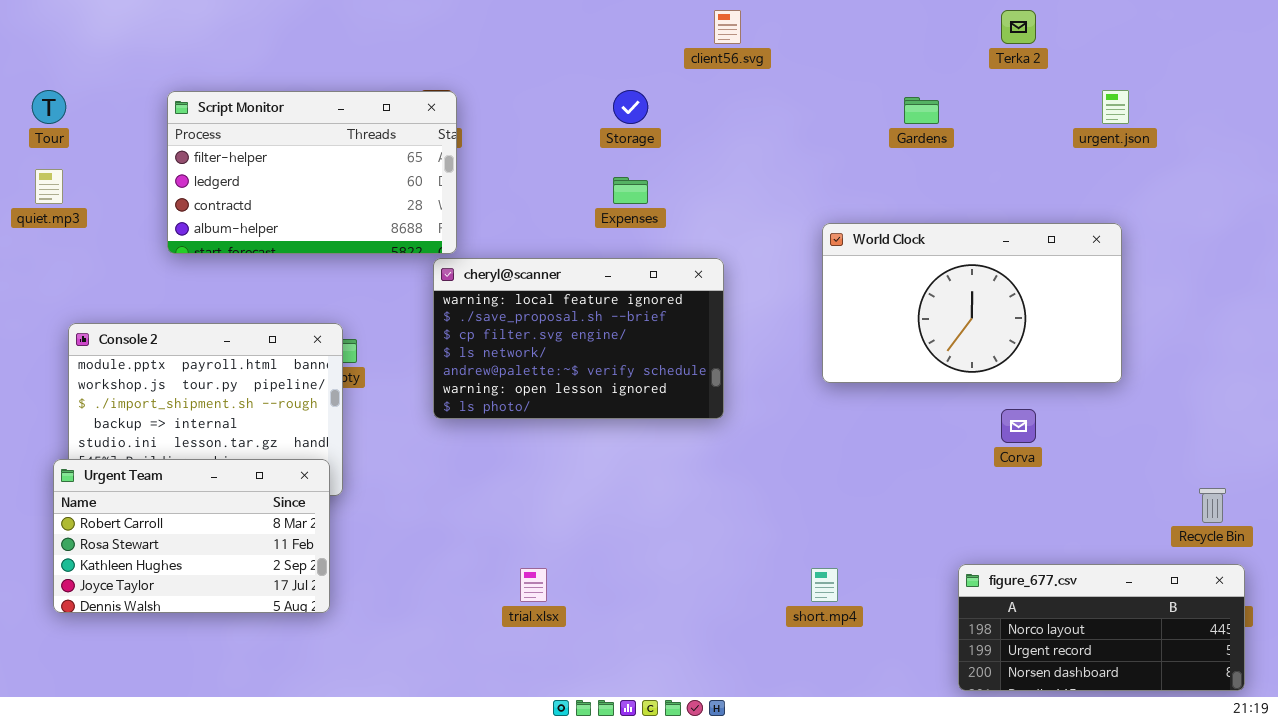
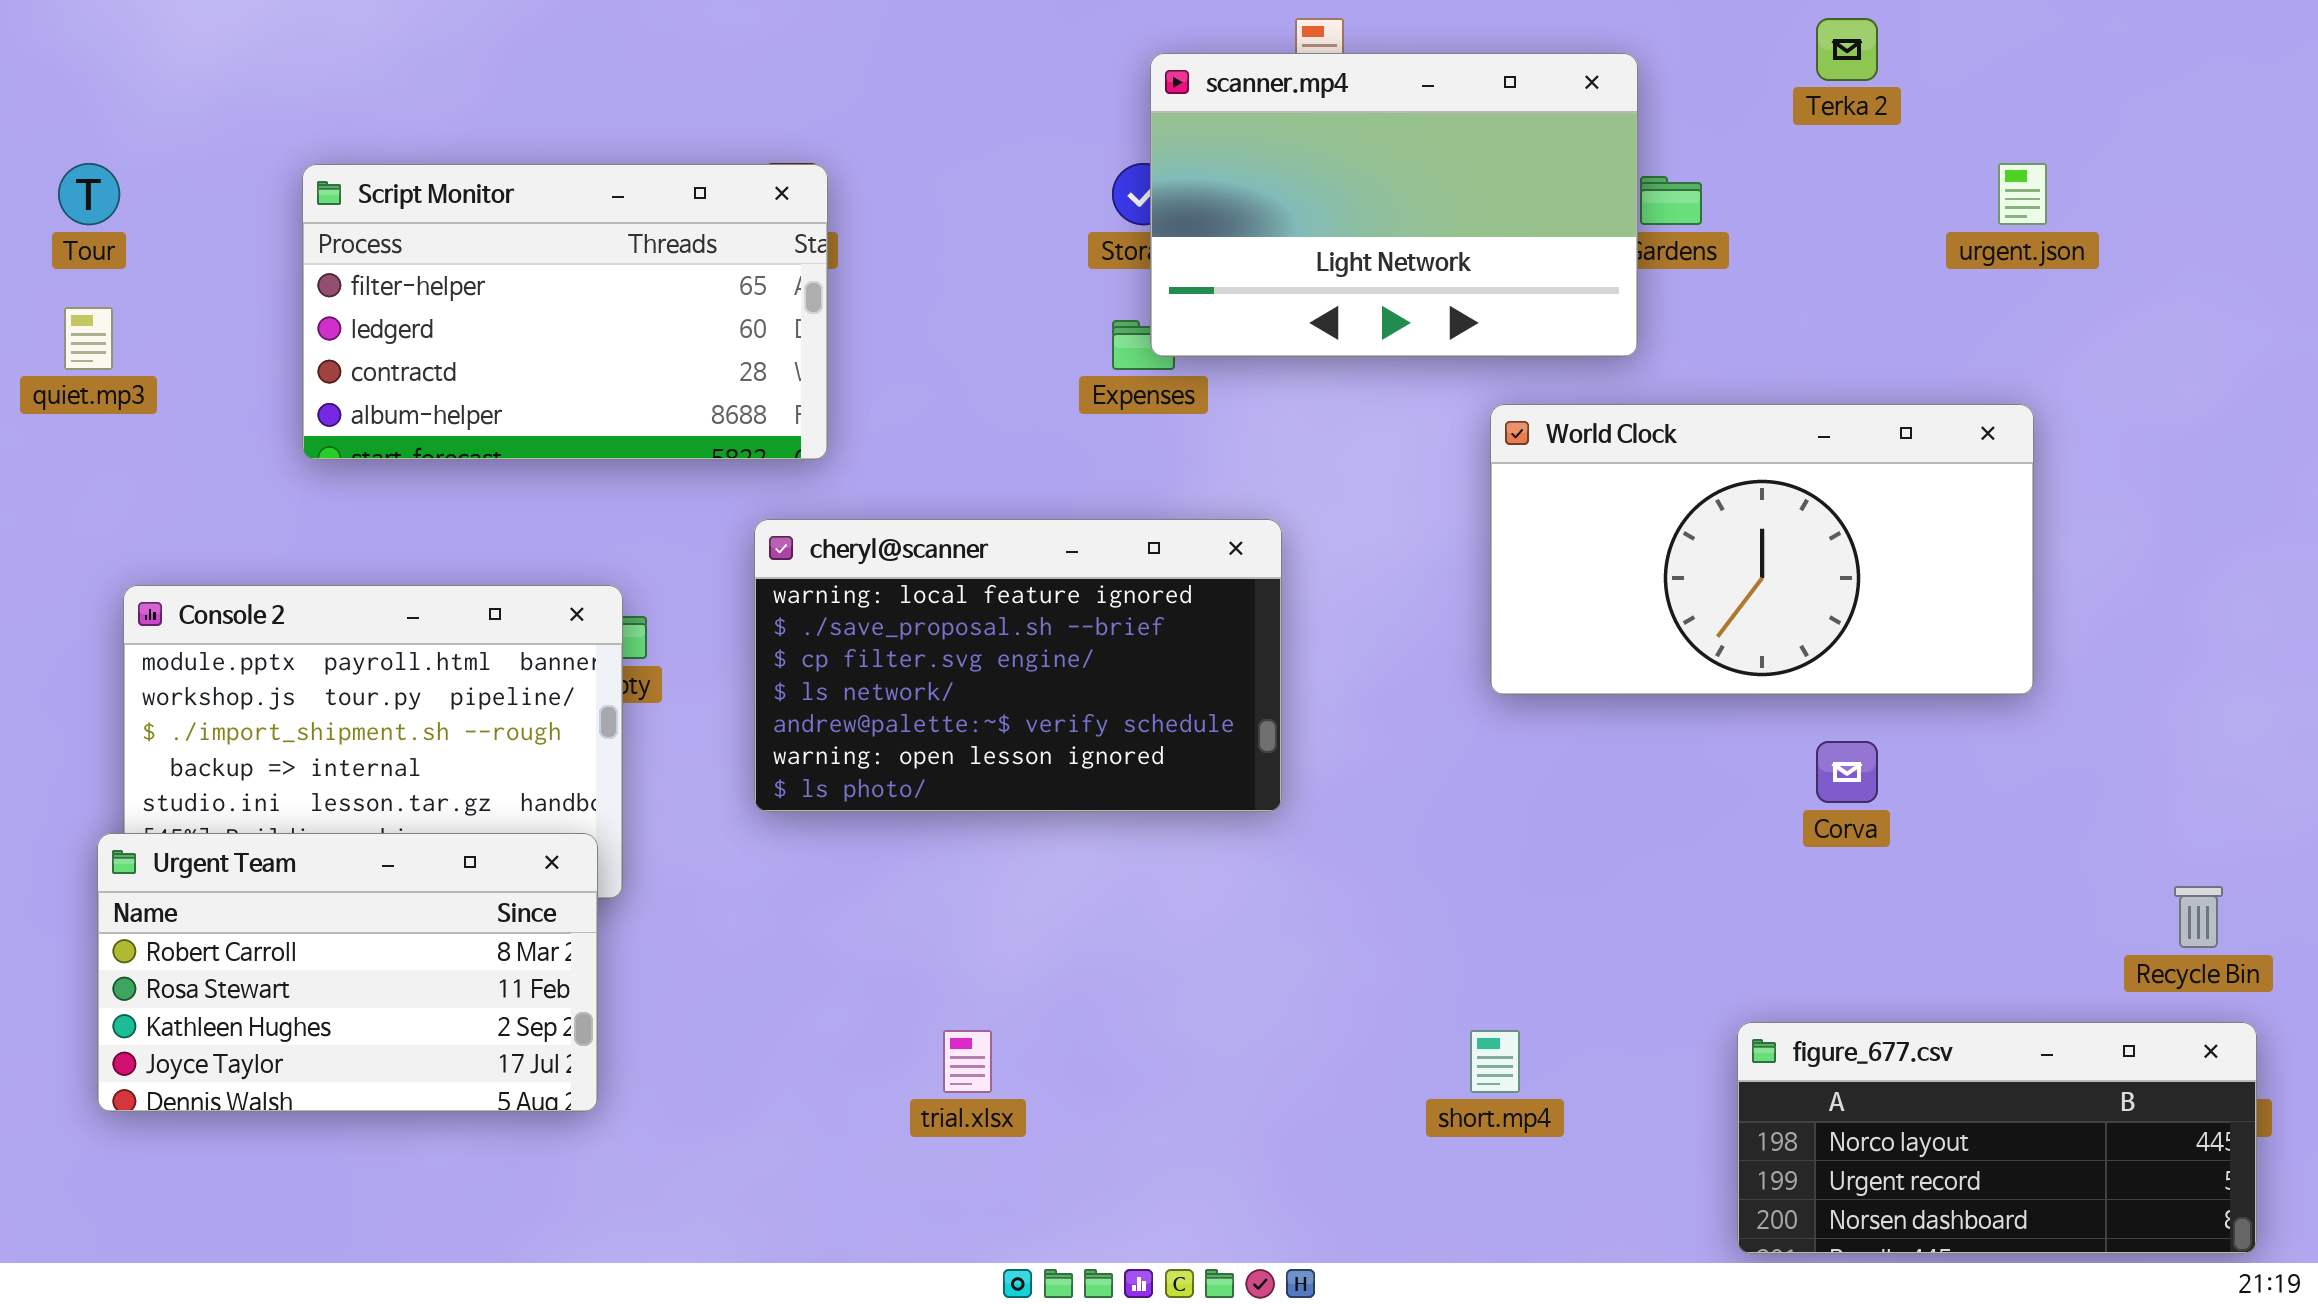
scanner.mp4: none -> [1150,53,1638,357], opened
cheryl@scanner: [433,258,724,419] -> [754,519,1282,812], moved

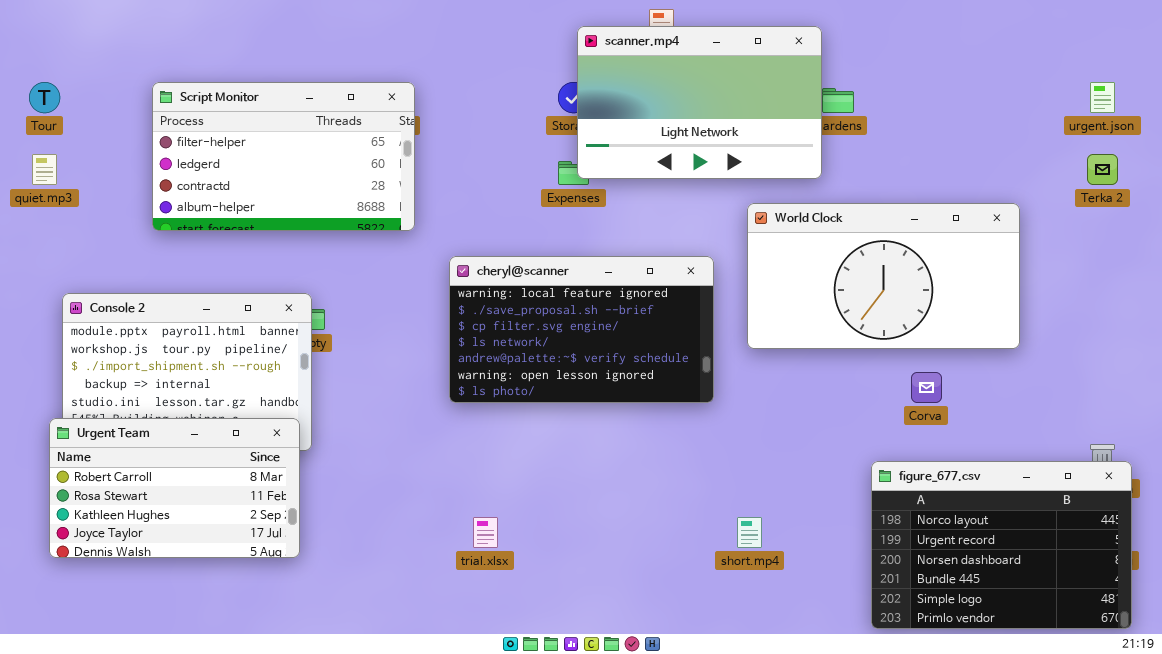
Terka 2: [1816,18,1878,81] -> [1087,154,1118,185], moved
urgent.json: [1998,163,2047,225] -> [1090,82,1115,113], moved
cheryl@scanner: [754,519,1282,812] -> [449,256,714,403], moved
figure_677.csv: [1737,1022,2257,1254] -> [871,461,1132,629], resized

